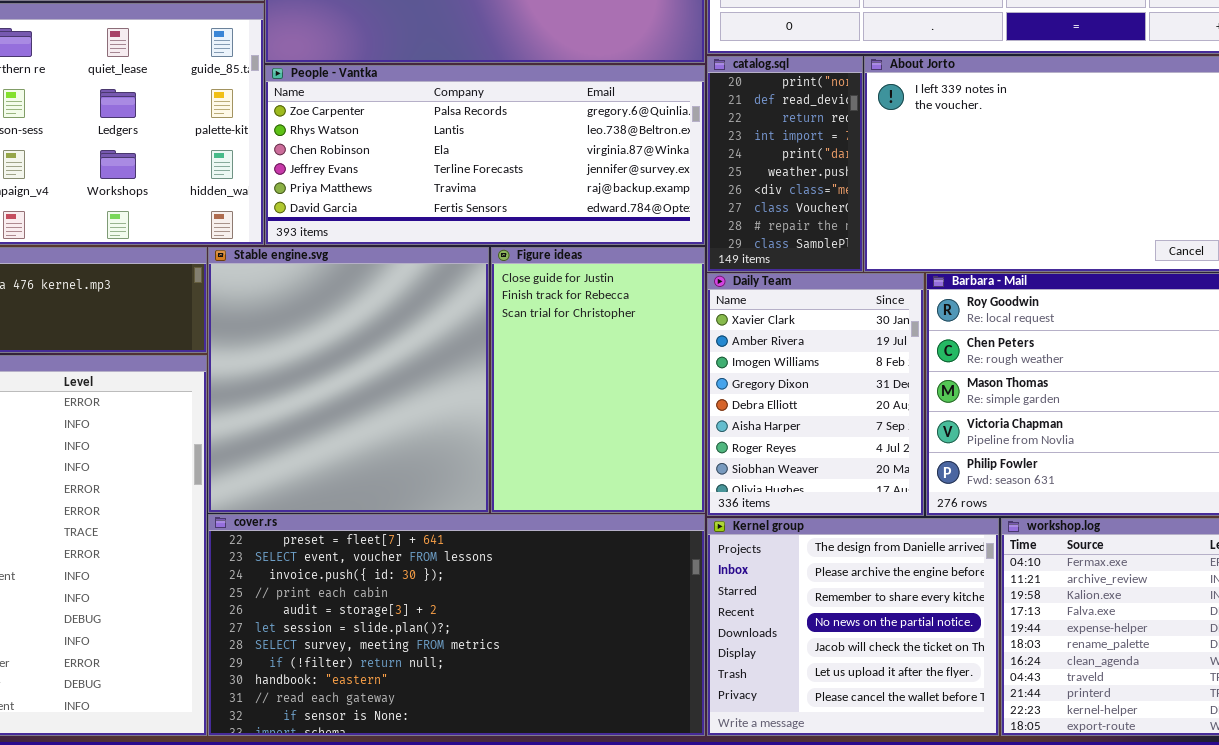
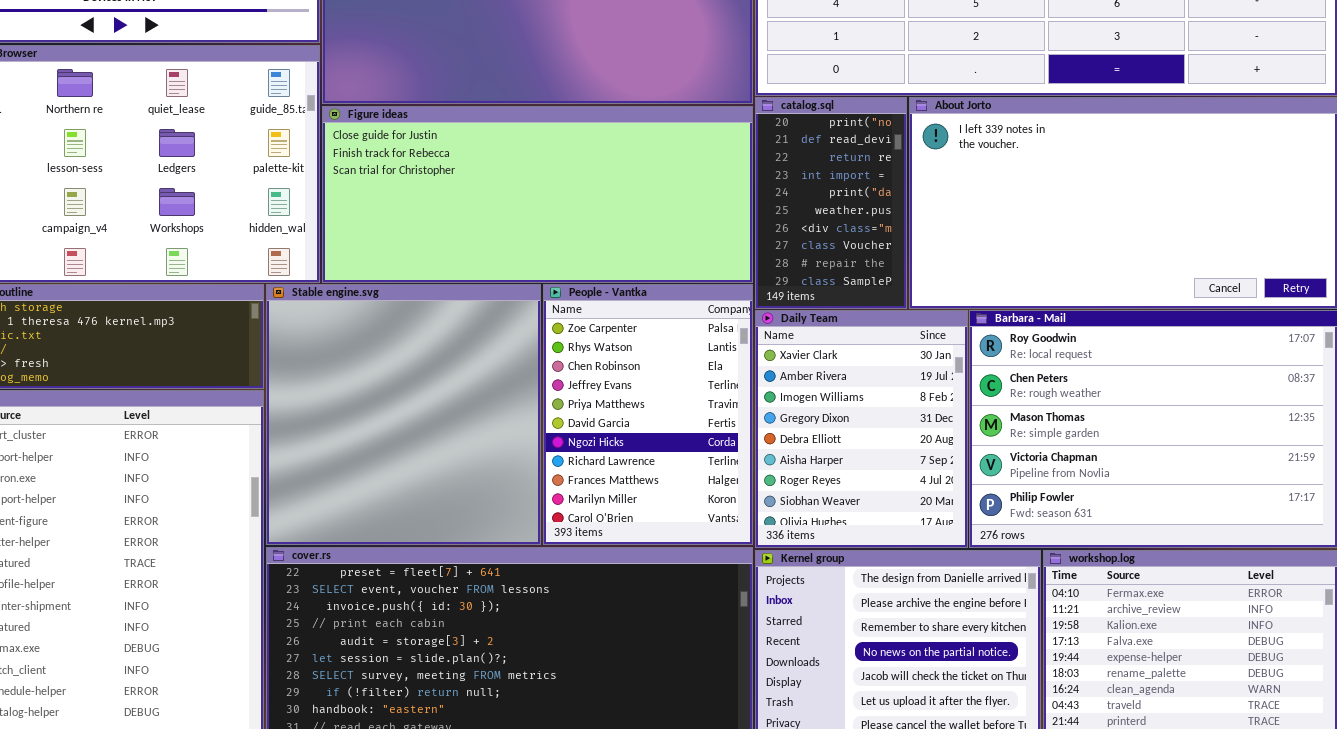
People - Vantka: [265,65,705,245] -> [543,284,753,545], moved, resized
Figure ideas: [491,247,705,513] -> [322,106,753,283], moved, resized

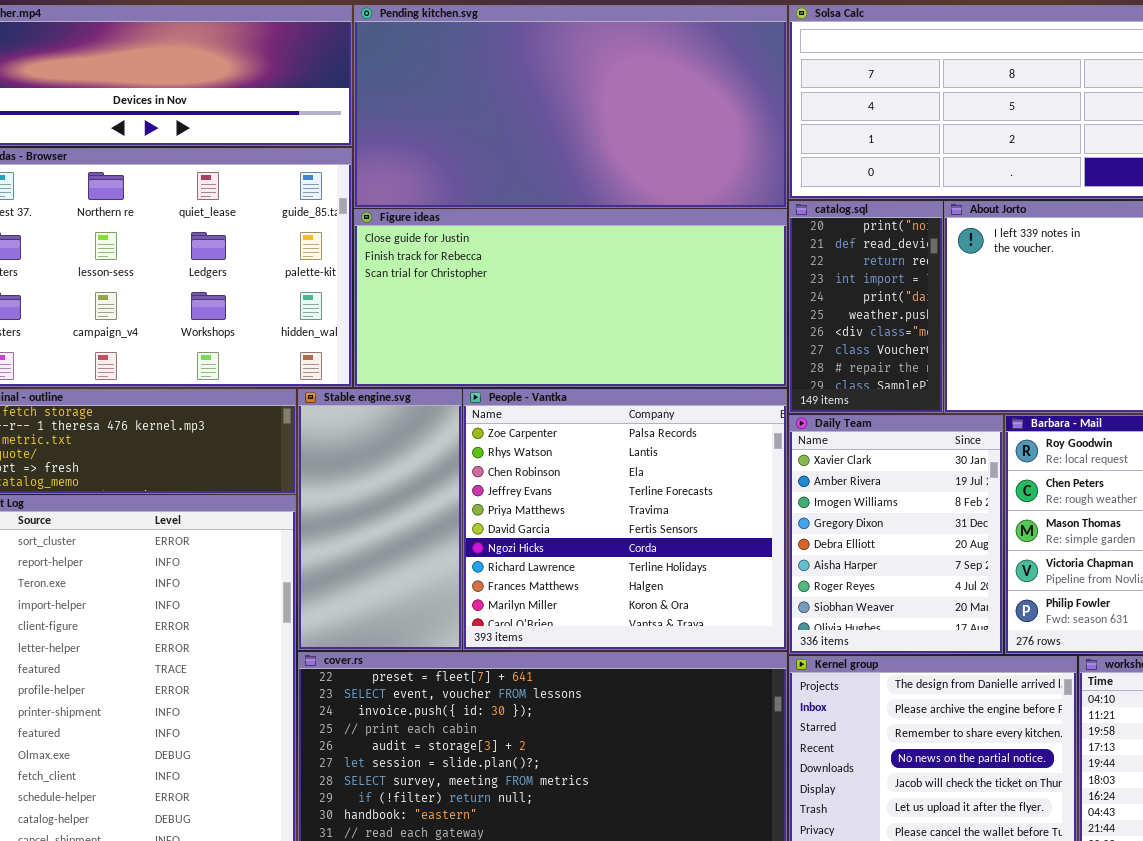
Stable engine.svg: [266,284,541,545] -> [298,389,462,650], resized
People - Vantka: [543,284,753,545] -> [463,389,787,650], resized

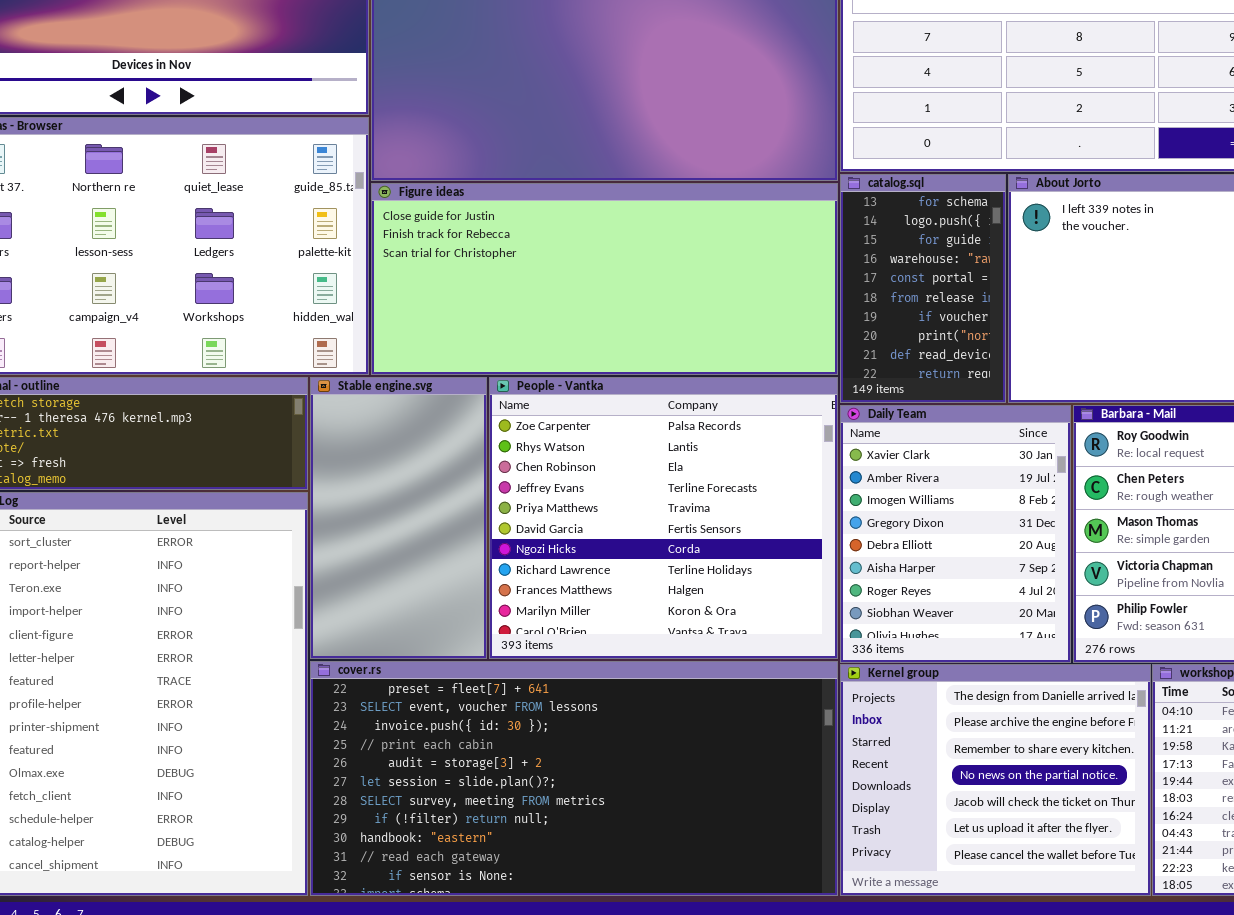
catalog.sql: [789,201,943,413] -> [840,174,1006,403], scrolled up 7 rows

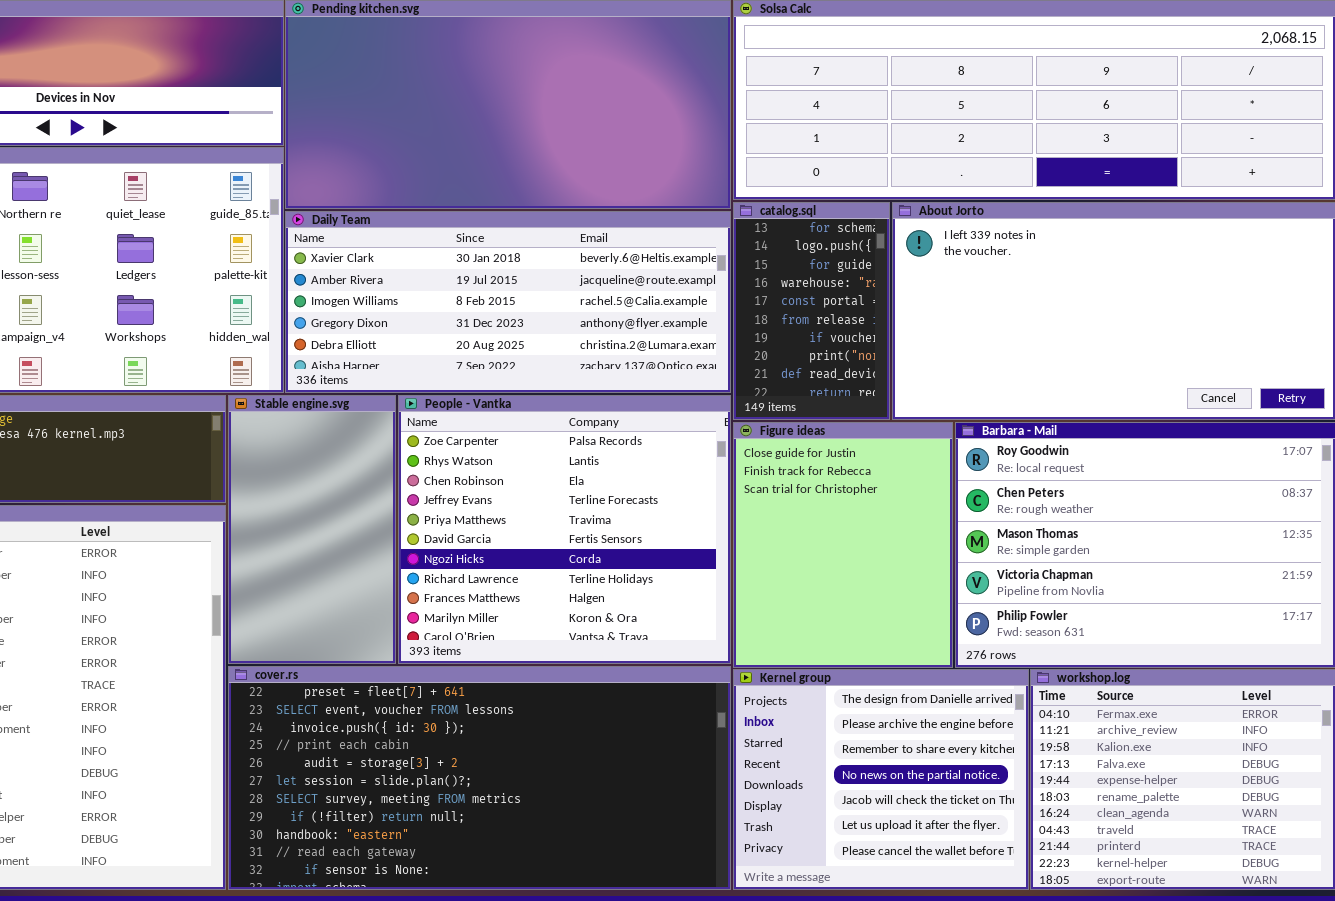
Figure ideas: [371,183,838,375] -> [733,422,953,668], moved, resized
Daily Team: [840,405,1071,663] -> [285,211,731,393], moved, resized

